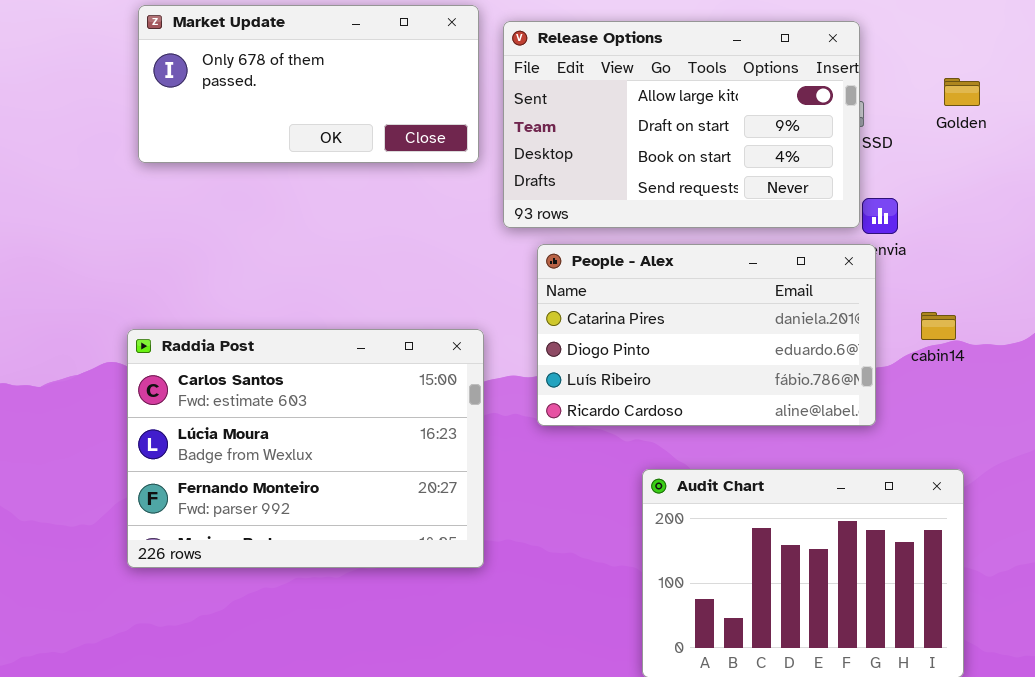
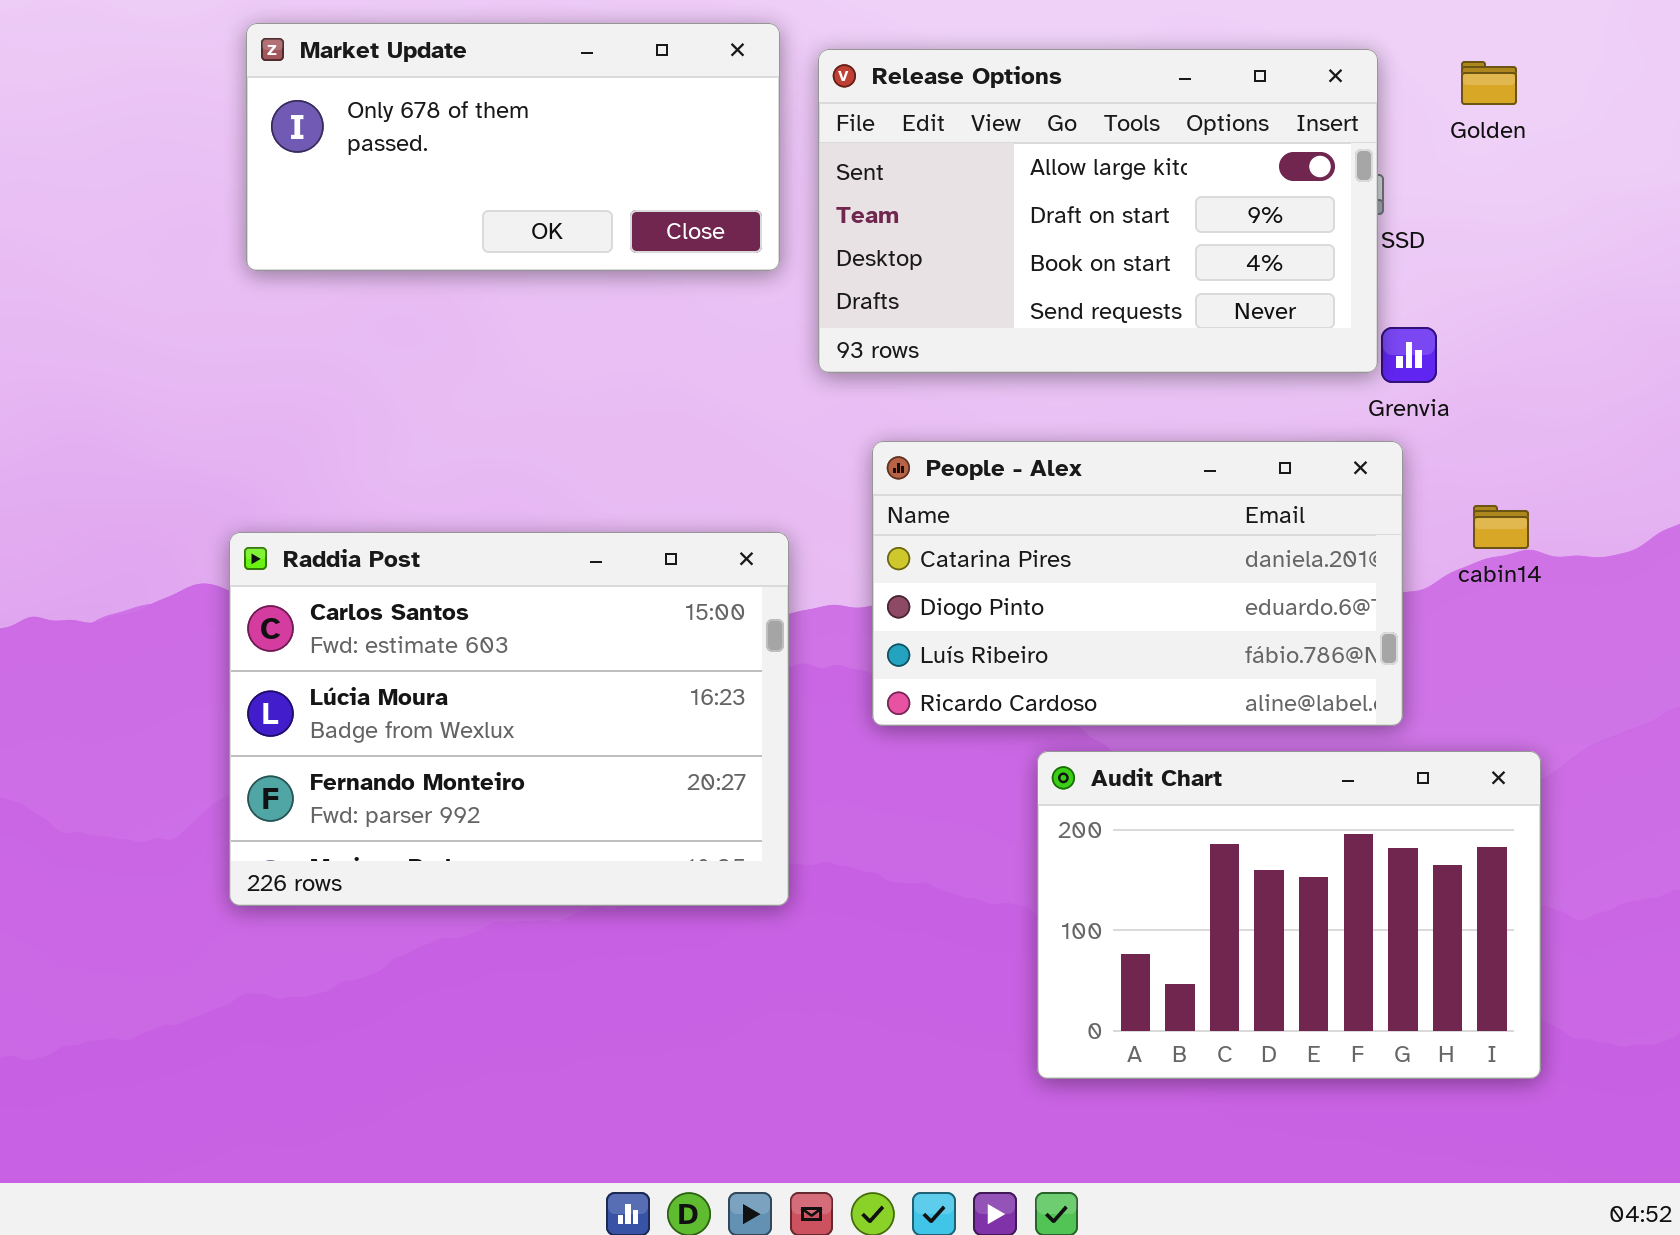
Golden: [944,78,980,106] -> [1461,61,1517,105], moved
People - Alex: [537,244,876,426] -> [872,441,1403,726], moved

